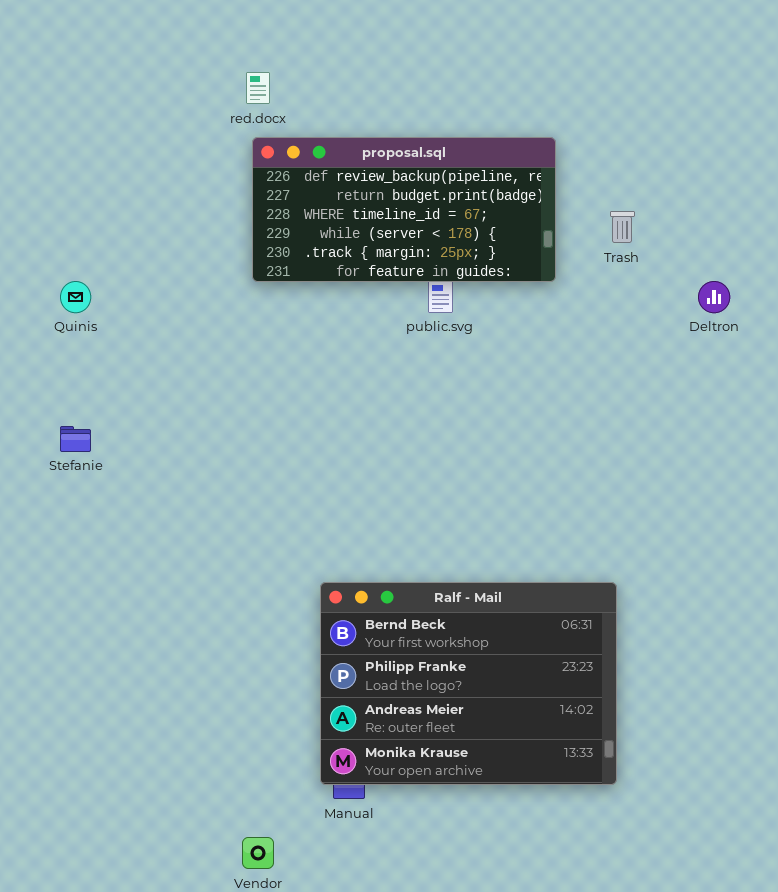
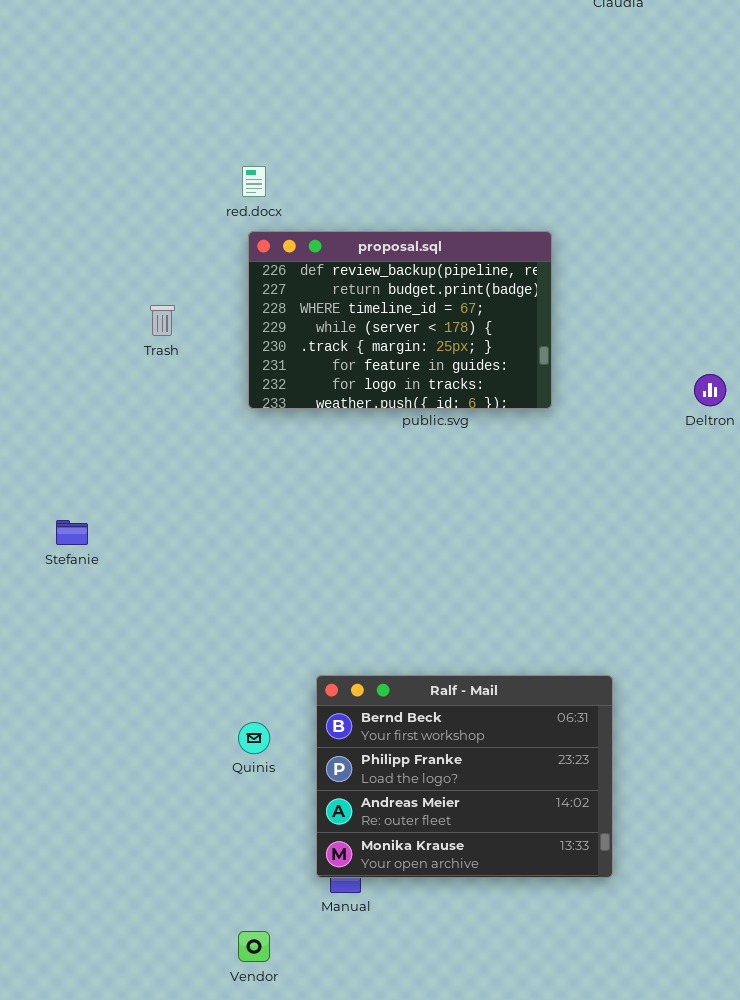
proposal.sql: [252,137,556,282] -> [248,231,552,409], resized
Trash: [610,211,635,243] -> [150,305,175,336], moved
Quinis: [60,281,91,313] -> [238,722,270,754], moved

